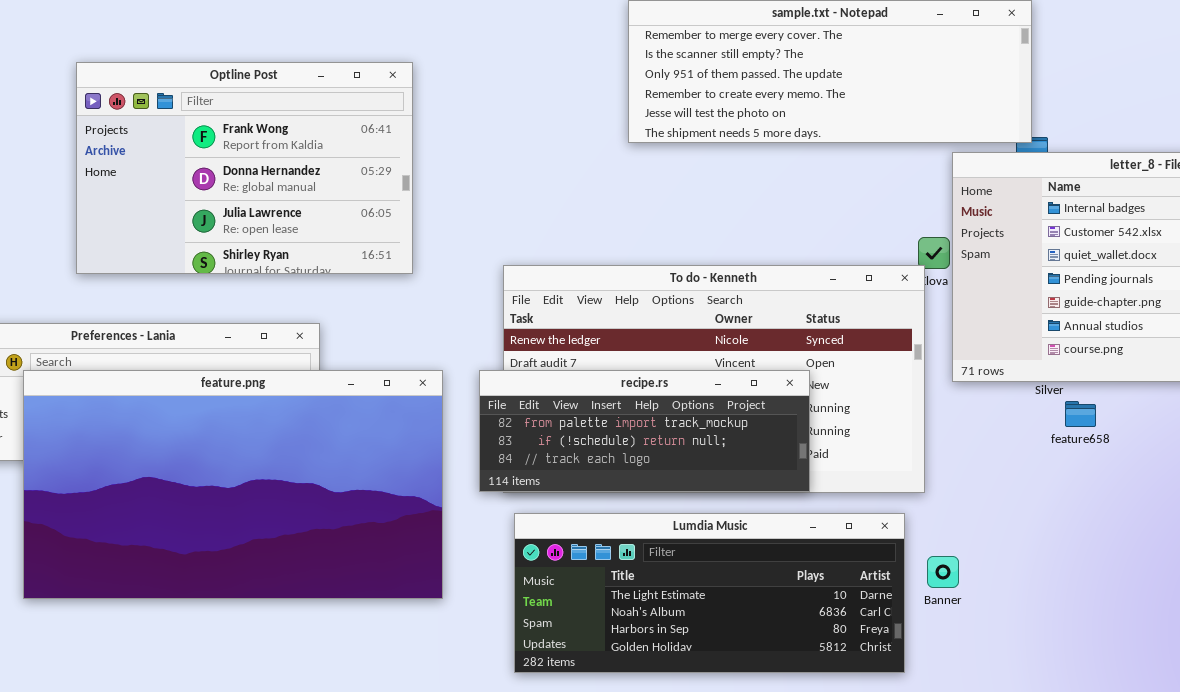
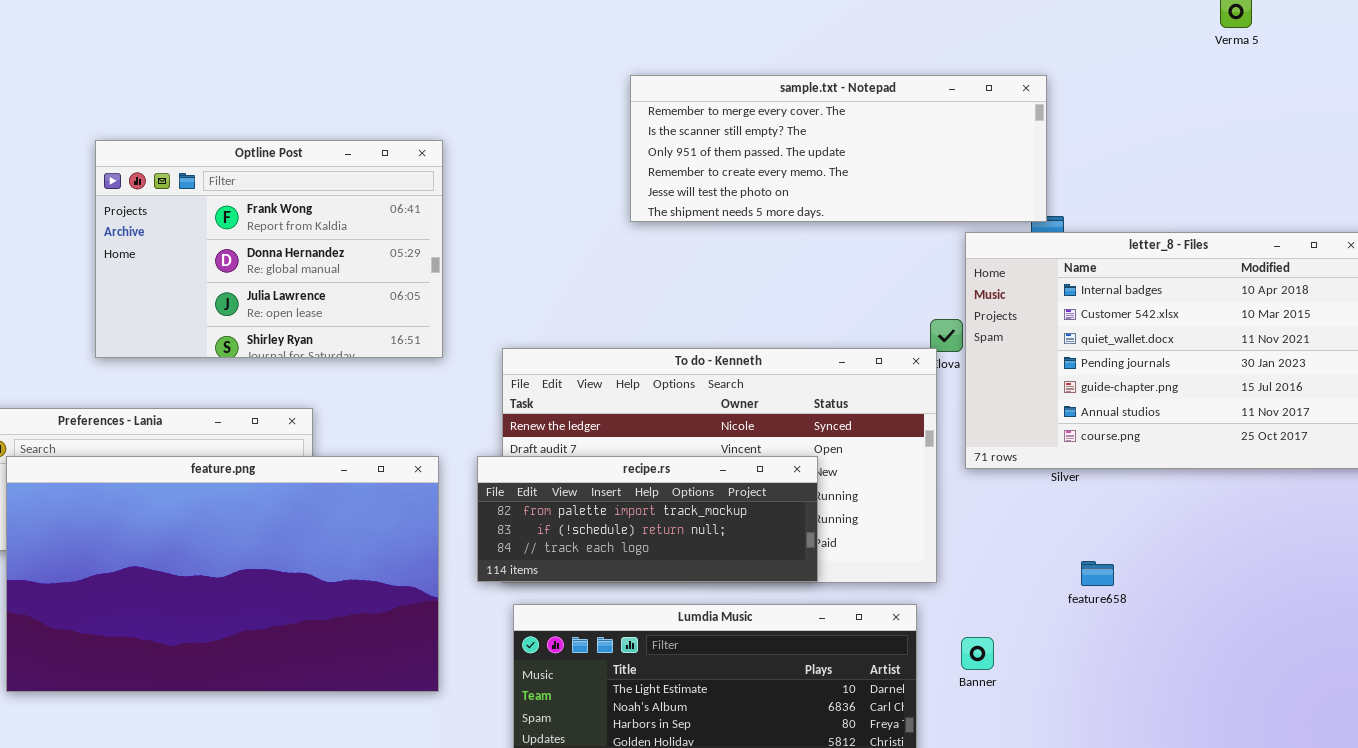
Optline Post: [76,62,413,274] -> [95,140,443,358], moved
feature658: [1065,401,1096,427] -> [1081,561,1114,586], moved
Banner: [927,556,959,588] -> [961,637,994,670], moved

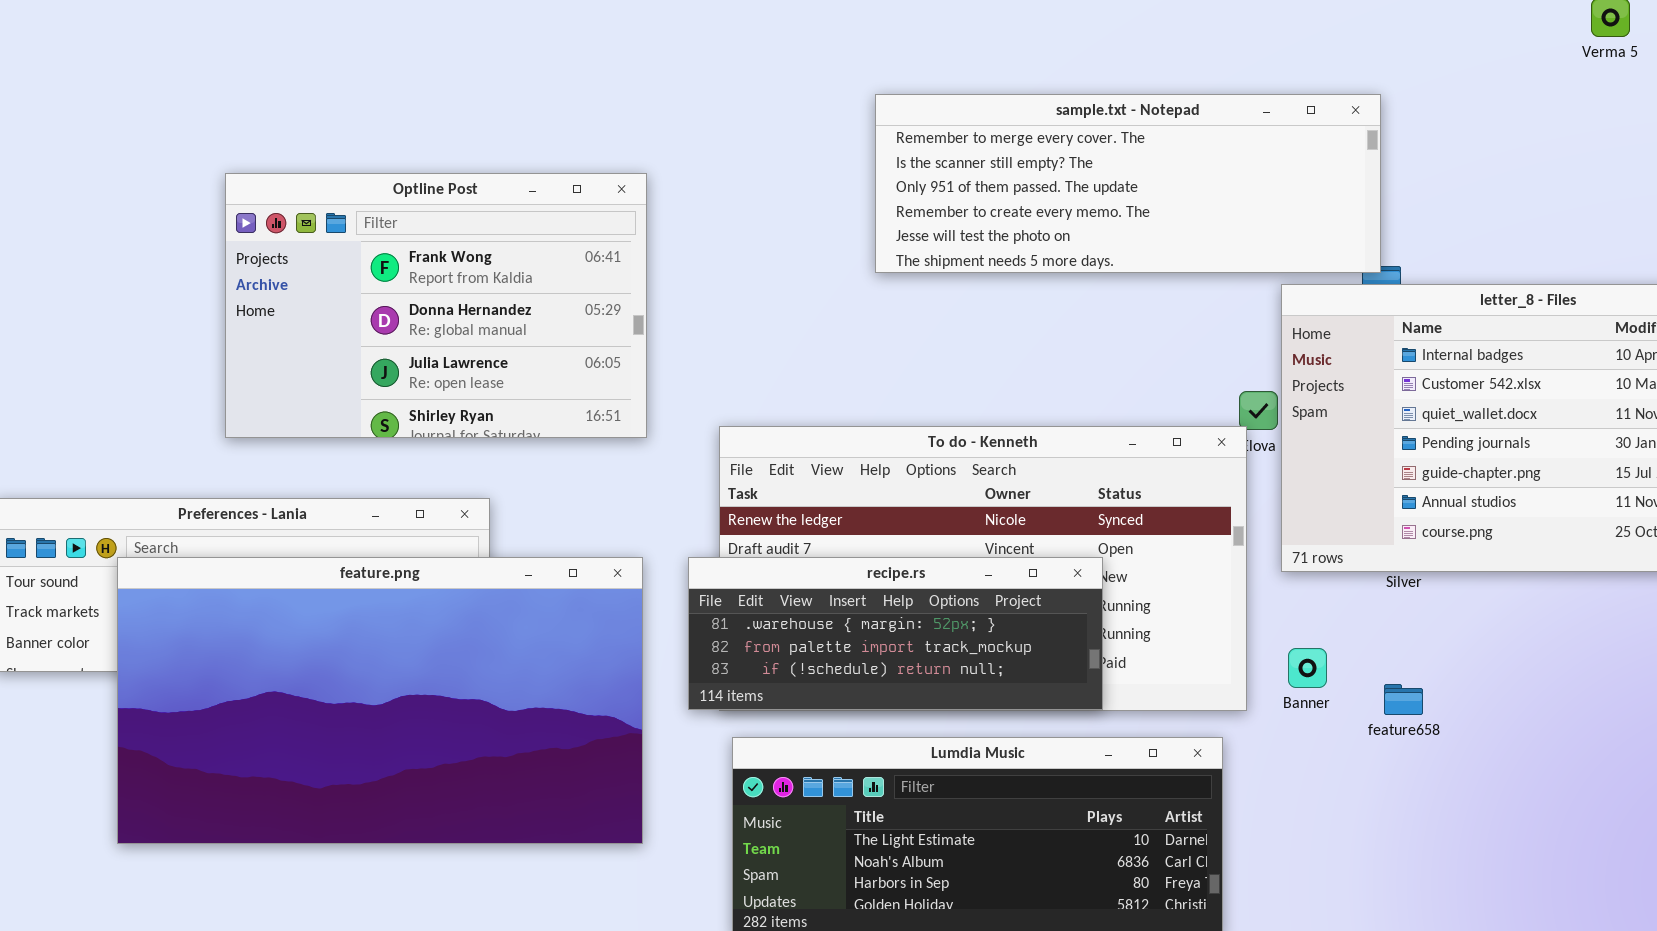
recipe.rs: [477,456,818,582] -> [688,557,1103,710], scrolled up 1 row
feature658: [1081,561,1114,586] -> [1384,684,1423,715], moved
Banner: [961,637,994,670] -> [1288,648,1327,688], moved

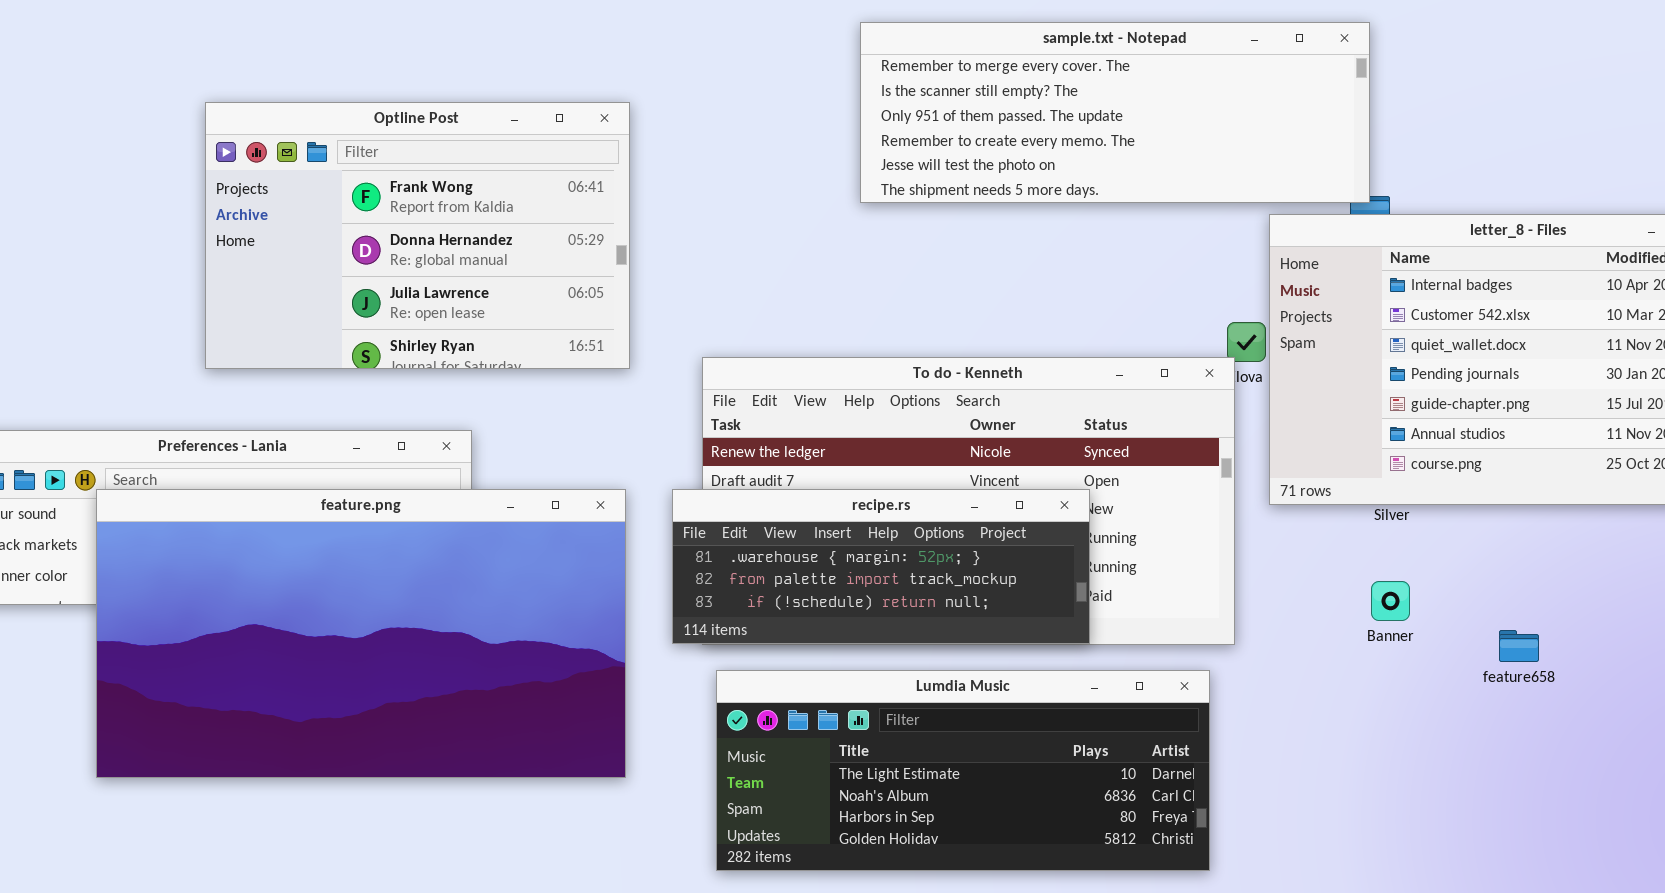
Banner: [1288,648,1327,688] -> [1371,581,1410,621], moved
feature658: [1384,684,1423,715] -> [1499,630,1539,662], moved

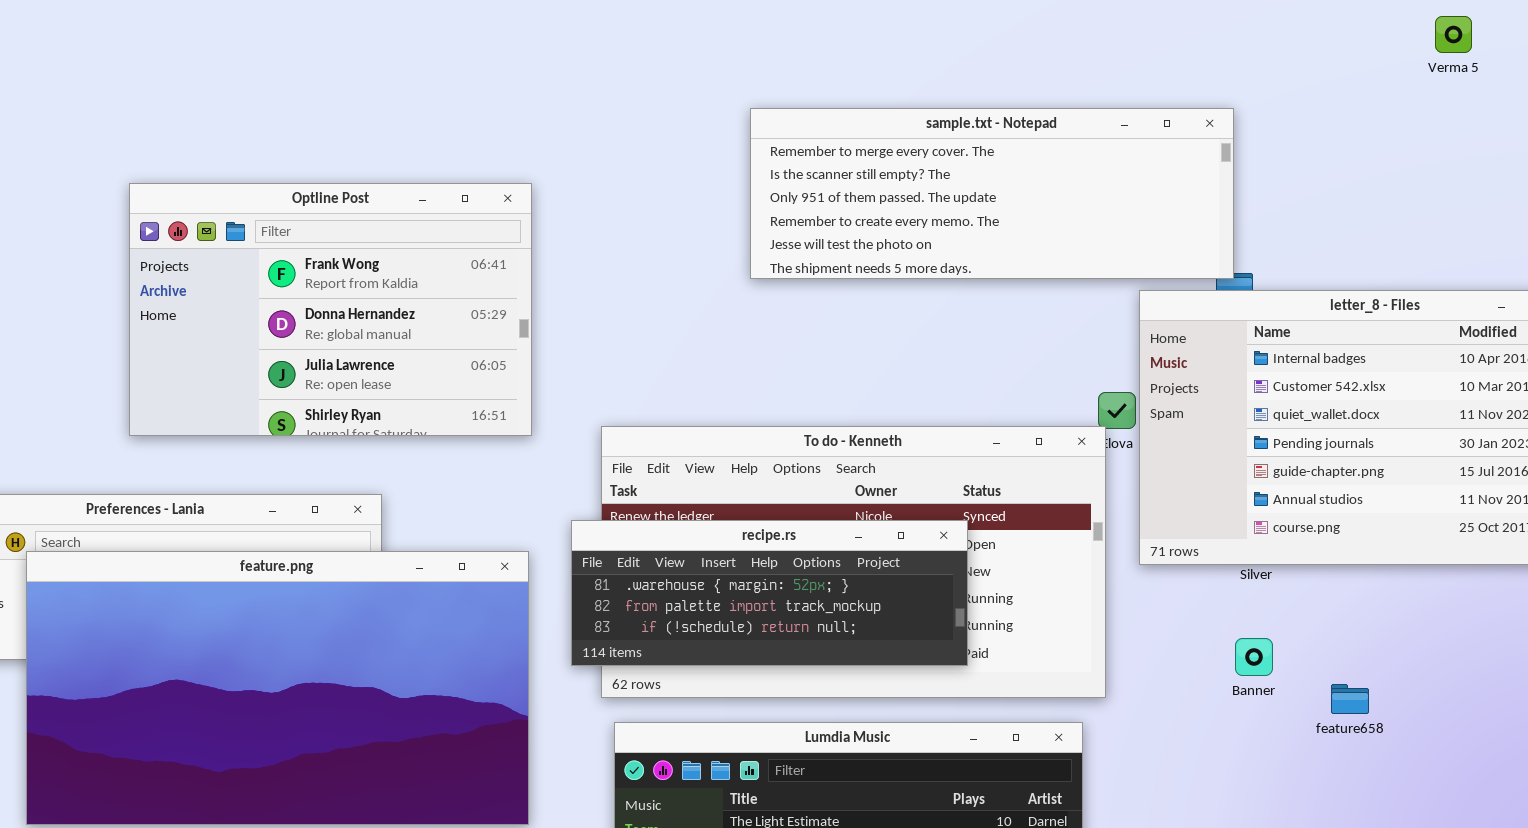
recipe.rs: [672,489,1090,644] -> [571,520,968,666], moved
feature658: [1499,630,1539,662] -> [1331,684,1369,714], moved

